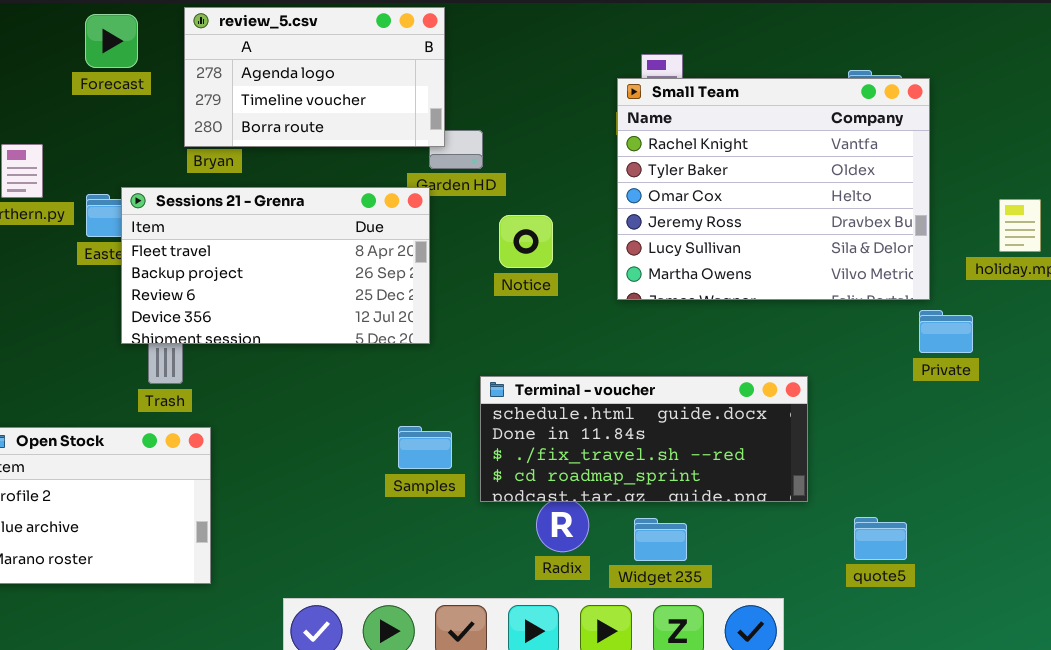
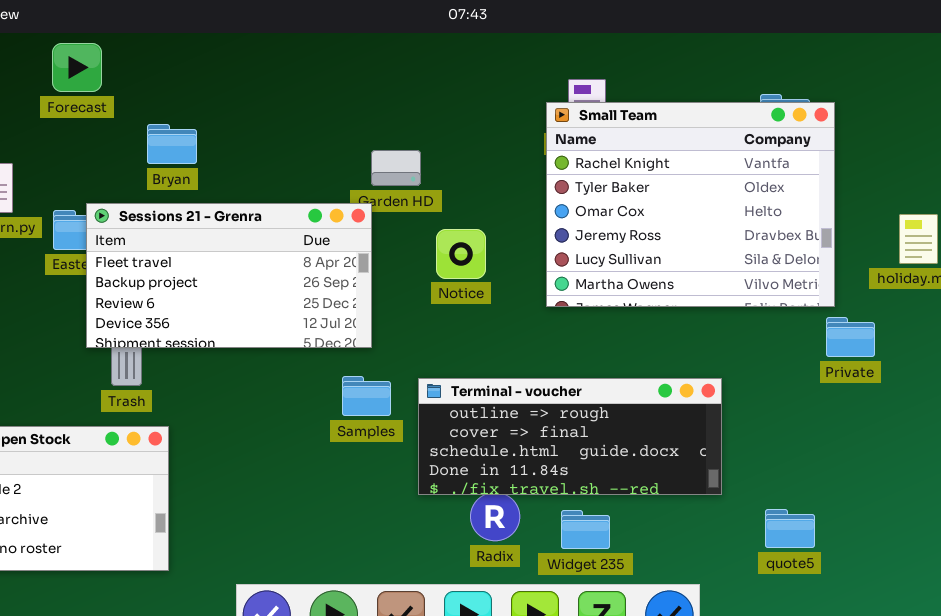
review_5.csv: [184,7,445,147] -> none, closed
Terminal - voucher: [480,376,808,502] -> [418,378,722,495], scrolled up 2 rows
Samples: [398,426,452,469] -> [342,376,391,416], moved

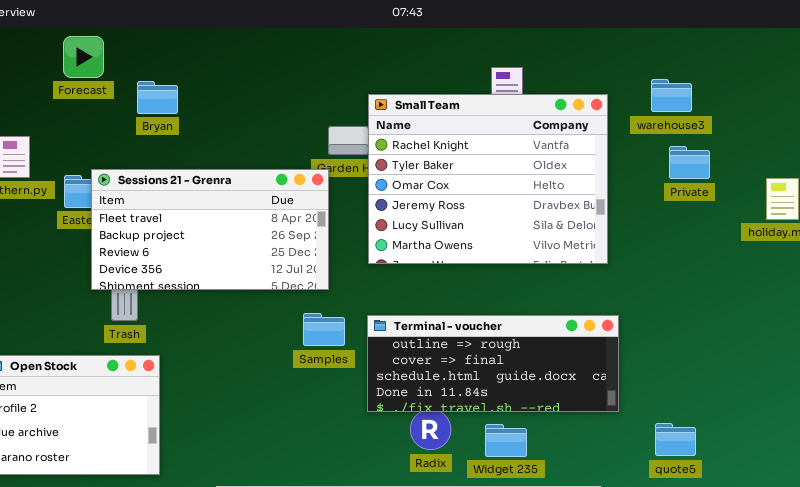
Small Team: [546,102,835,307] -> [368,94,608,264], moved
Bryan: [147,124,197,164] -> [137,81,178,114], moved
Private: [826,317,875,357] -> [669,146,710,179], moved

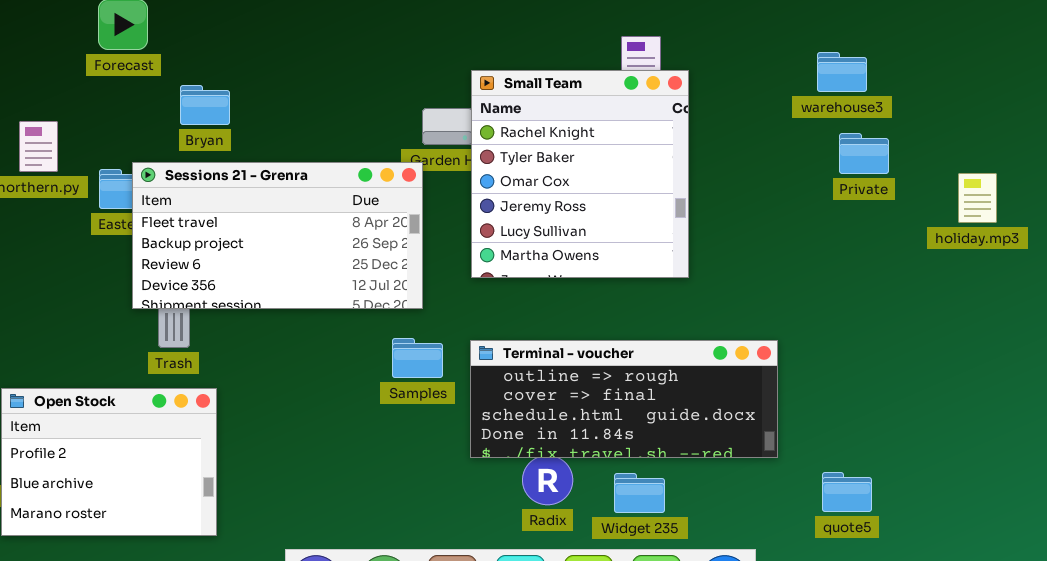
Bryan: [137,81,178,114] -> [180,85,230,125], moved
Small Team: [368,94,608,264] -> [471,70,689,278], resized

